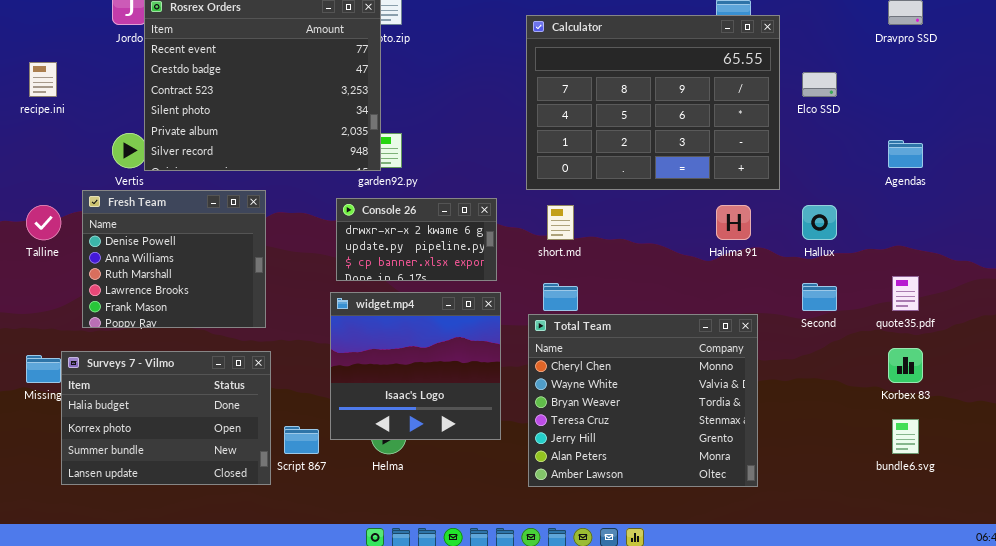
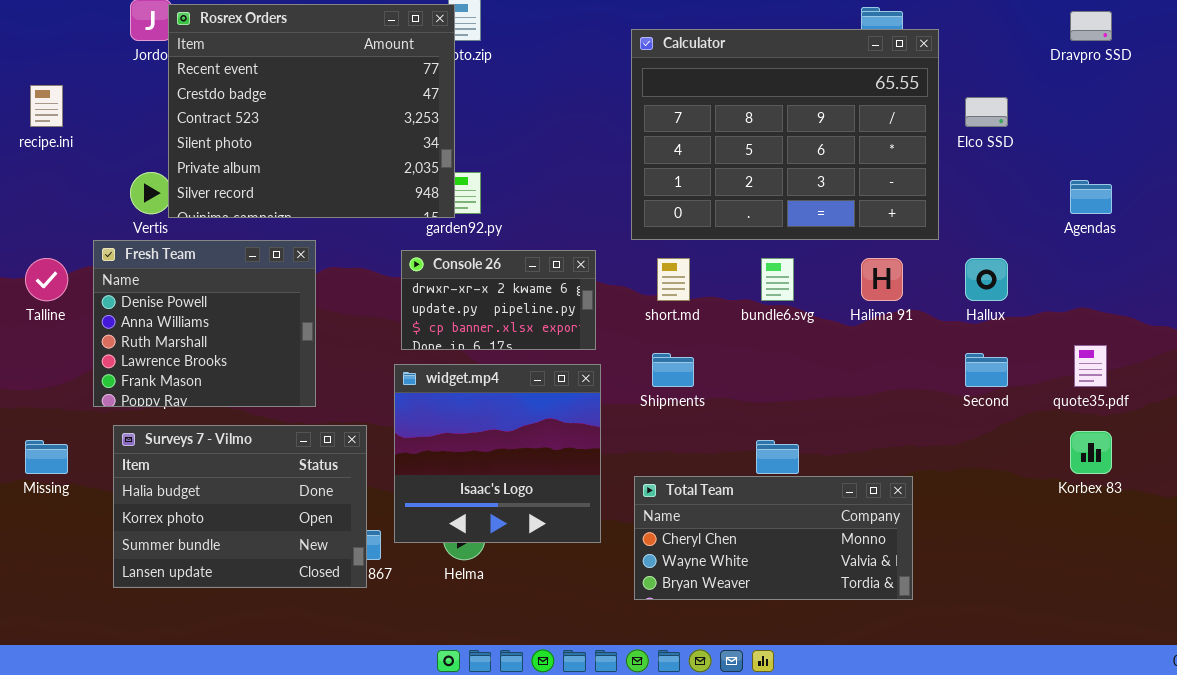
Total Team: [528,314,758,487] -> [634,476,913,600], resized
Surveys 7 - Vilmo: [61,351,271,485] -> [113,425,367,588], moved
bundle6.svg: [892,419,919,454] -> [761,258,794,301], moved

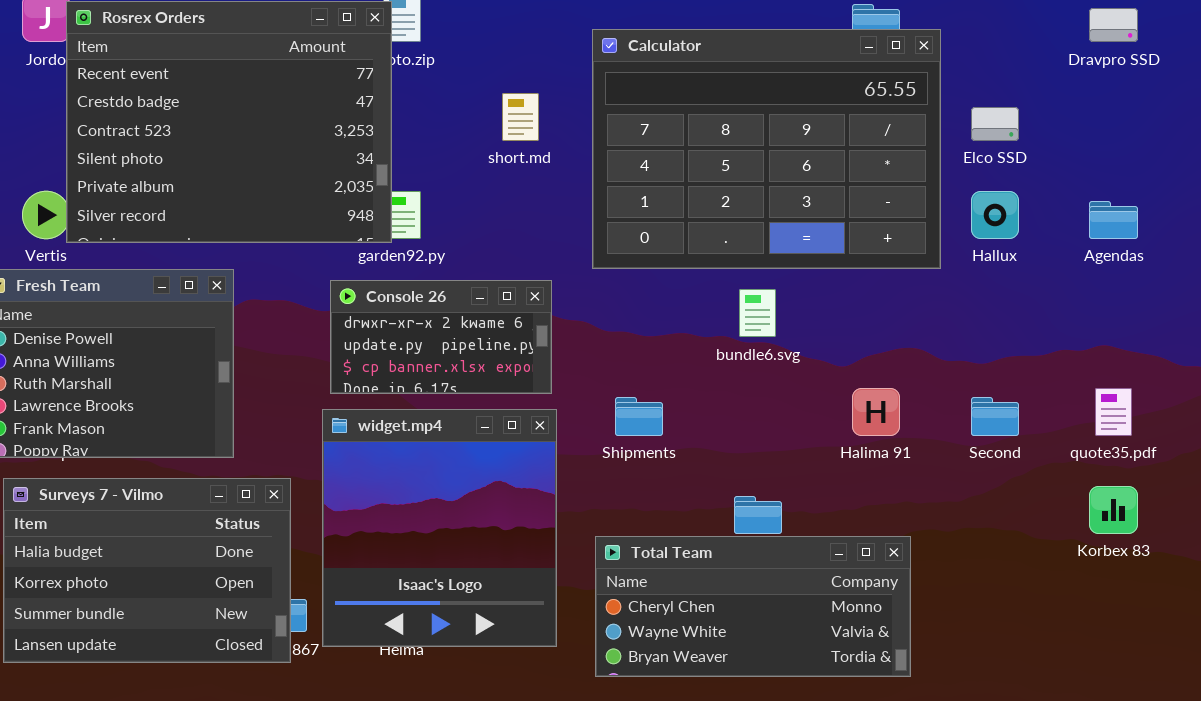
short.md: [657,258,690,301] -> [502,93,539,141], moved
Halima 91: [861,258,903,301] -> [852,388,900,436], moved
Hallux: [965,258,1008,301] -> [971,191,1019,239], moved
widget.mp4: [394,364,601,543] -> [322,409,557,647], resized

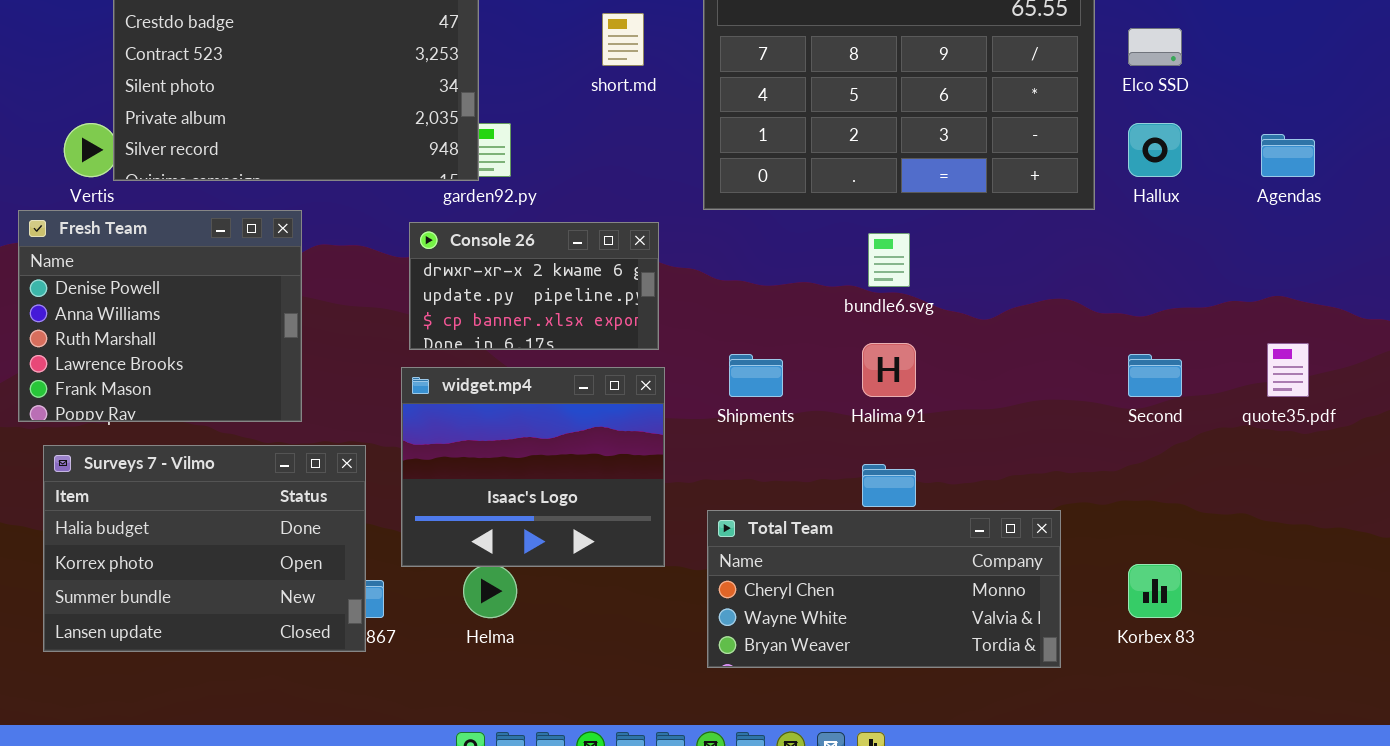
Halima 91: [852,388,900,436] -> [862,343,916,397], moved
widget.mp4: [322,409,557,647] -> [401,367,665,567], resized
Korbex 83: [1089,486,1138,534] -> [1128,564,1182,618], moved

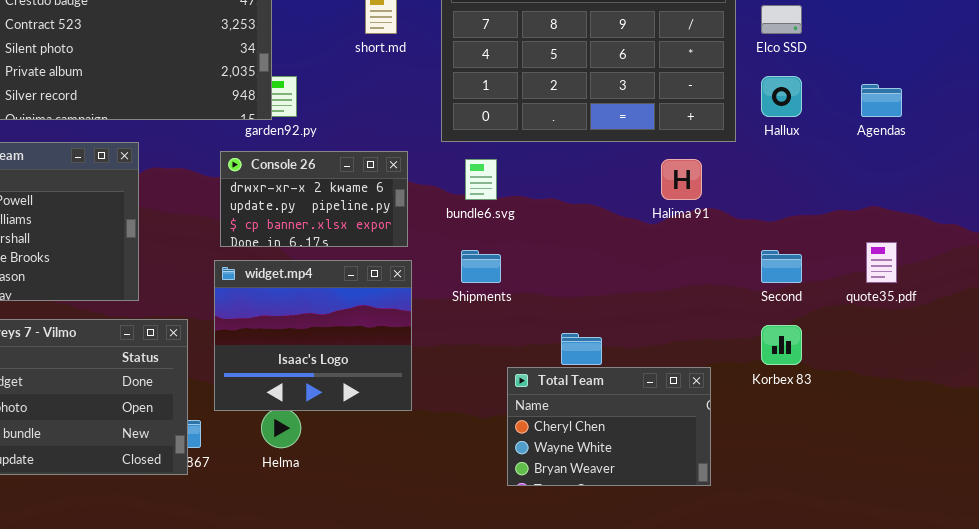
bundle6.svg: [868,233,910,287] -> [465,159,497,200], moved
Halima 91: [862,343,916,397] -> [661,159,702,200], moved
Total Team: [707,510,1061,668] -> [507,367,711,486], resized
Korbex 83: [1128,564,1182,618] -> [761,325,802,365], moved

